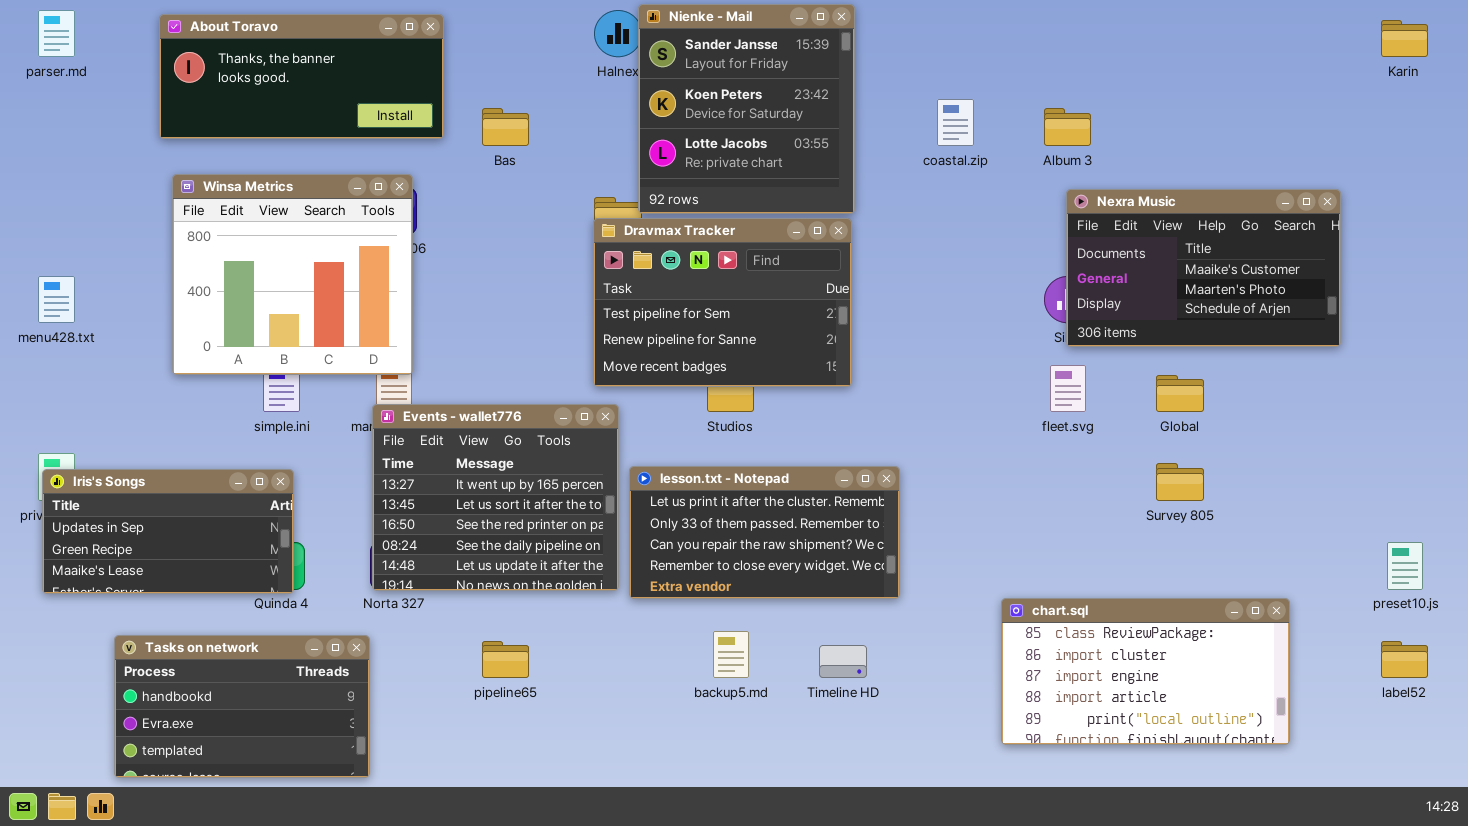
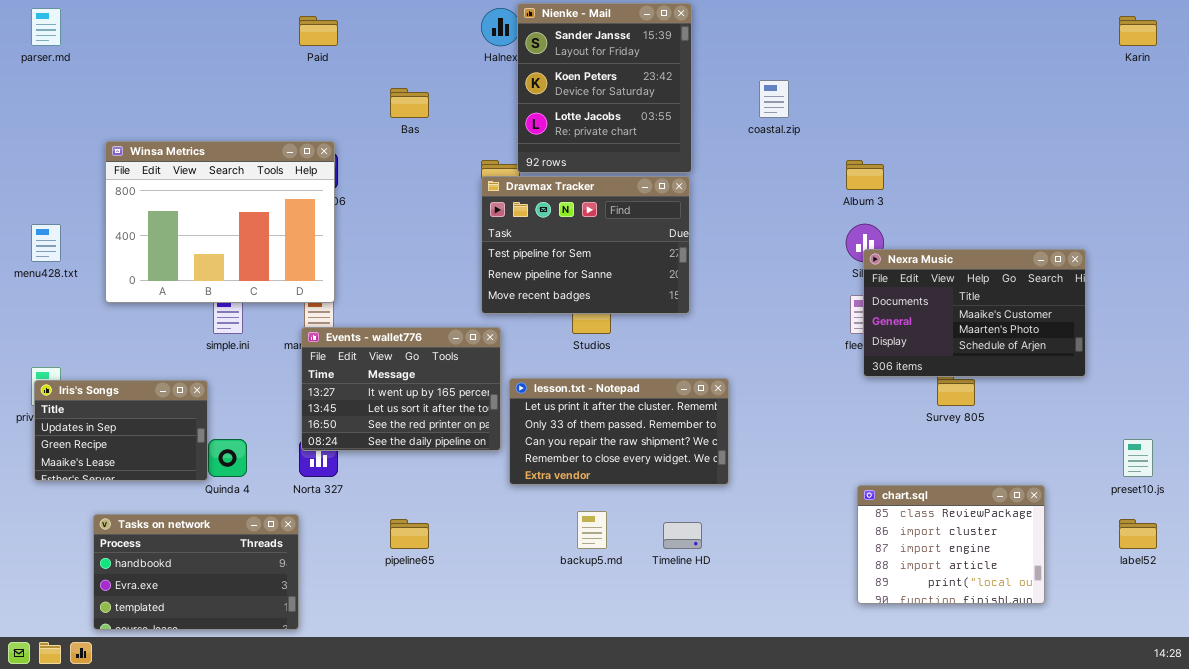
About Toravo: [159,14,444,139] -> none, closed
Album 3: [1044,108,1091,146] -> [846,160,884,190], moved
Winsa Metrics: [172,174,413,375] -> [105,141,335,303], resized
Nexra Music: [1066,189,1341,347] -> [863,249,1086,377], moved
Events - wallet776: [372,404,619,591] -> [301,327,501,451], resized
Iris's Songs: [42,469,294,594] -> [34,380,208,481], resized
chart.sql: [1001,598,1290,745] -> [857,485,1045,604], resized

